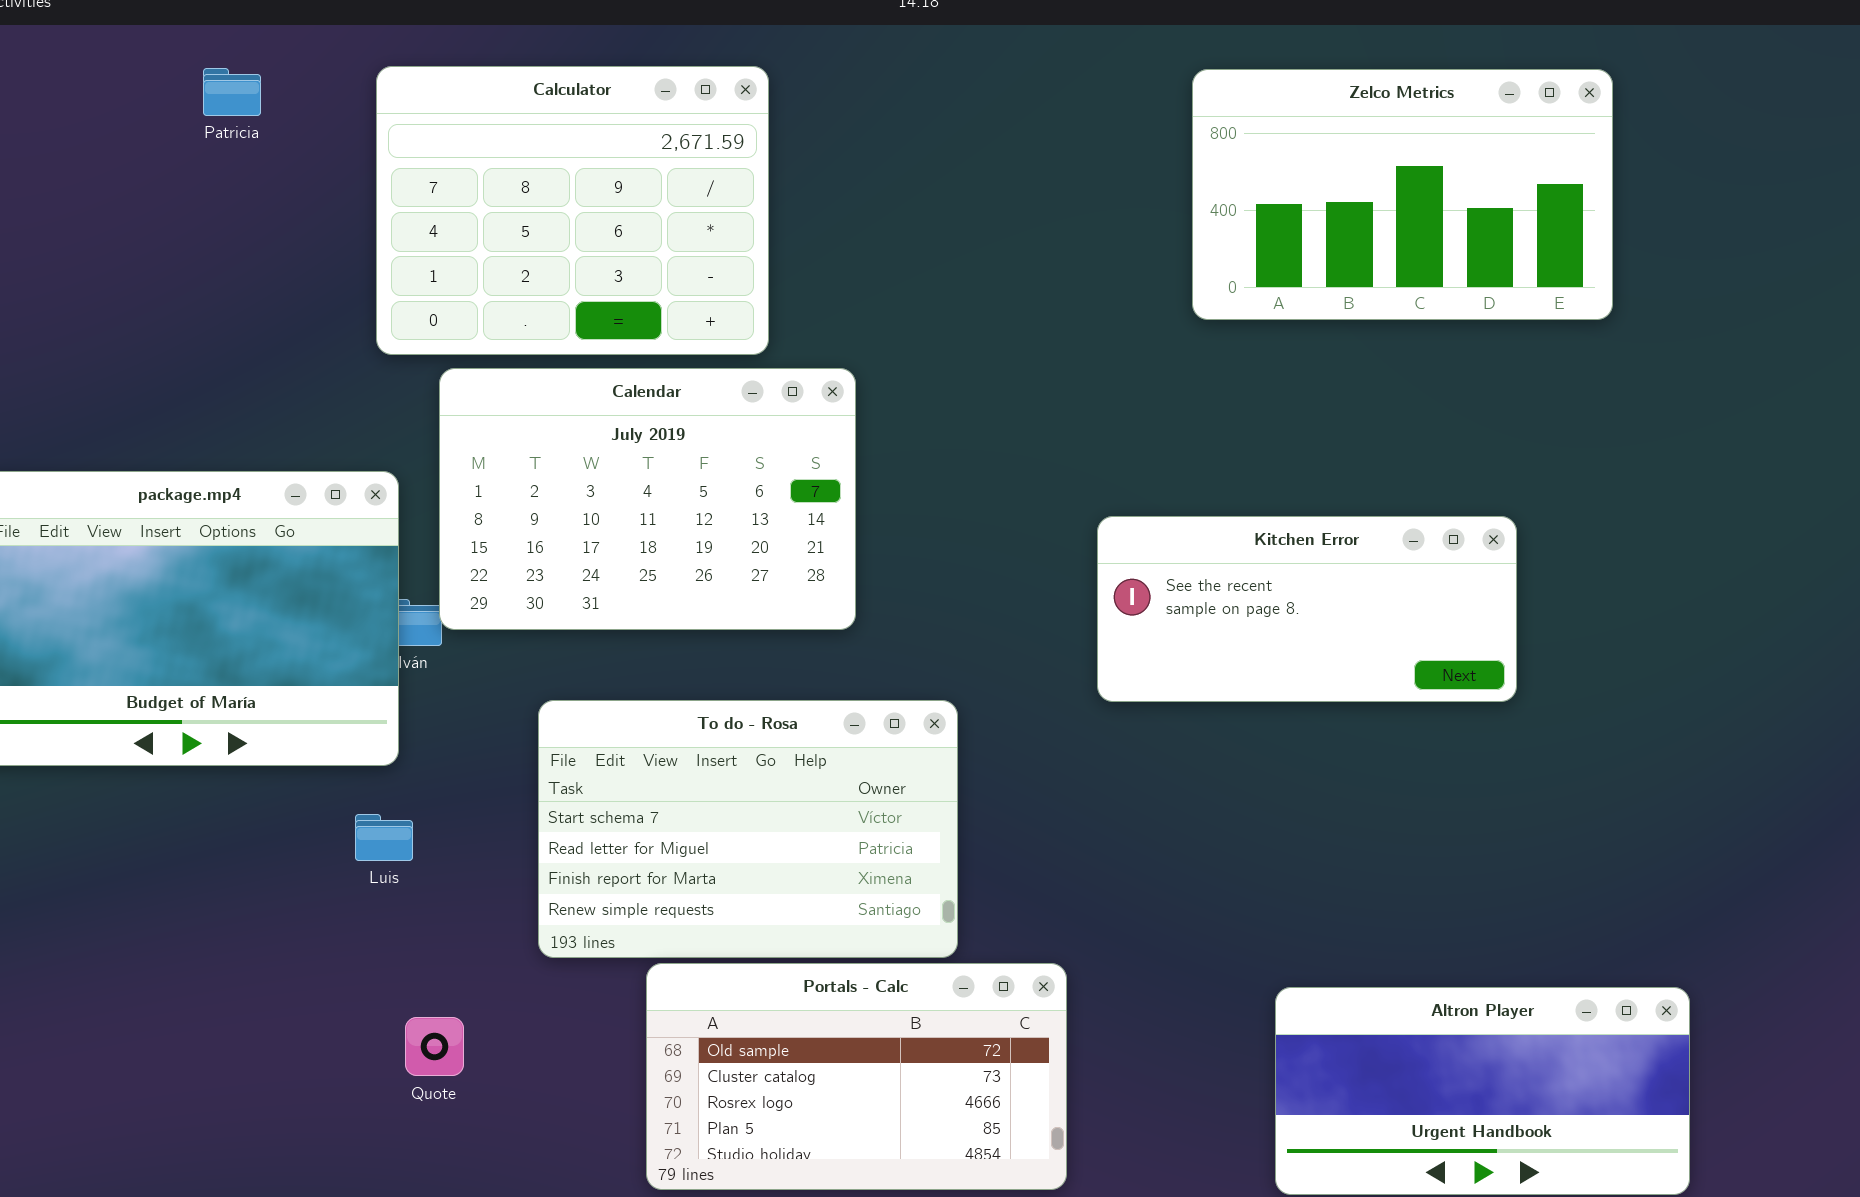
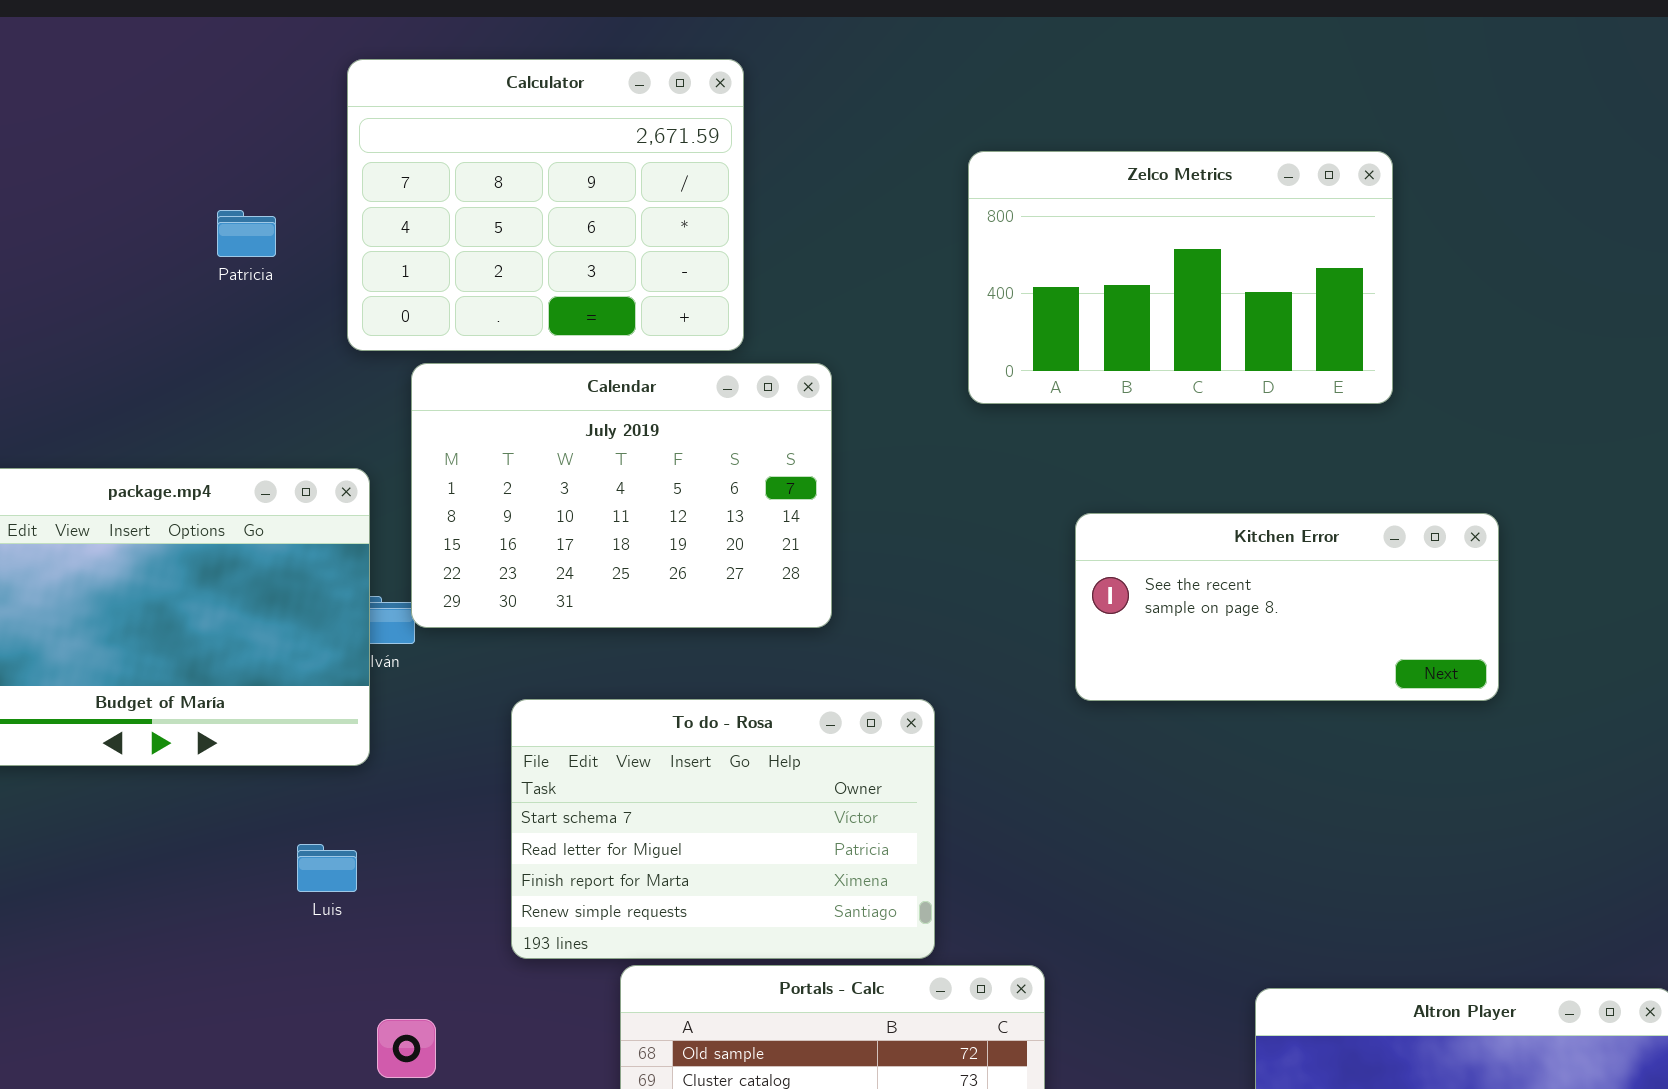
Patricia: [203,68,261,116] -> [217,210,276,257], moved
Zelco Metrics: [1192,69,1613,320] -> [968,151,1393,404], moved
Luis: [355,814,413,861] -> [297,844,357,892], moved

